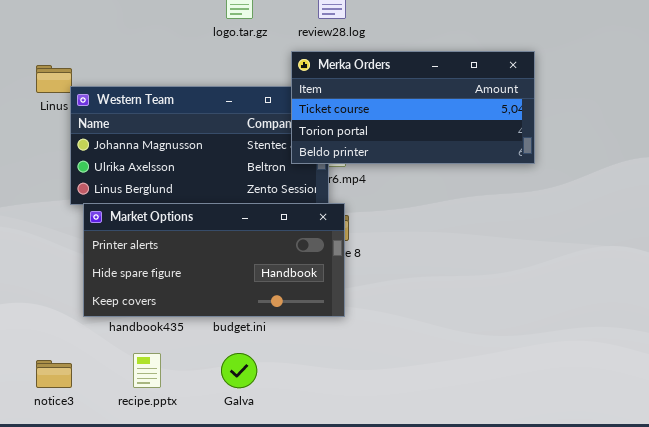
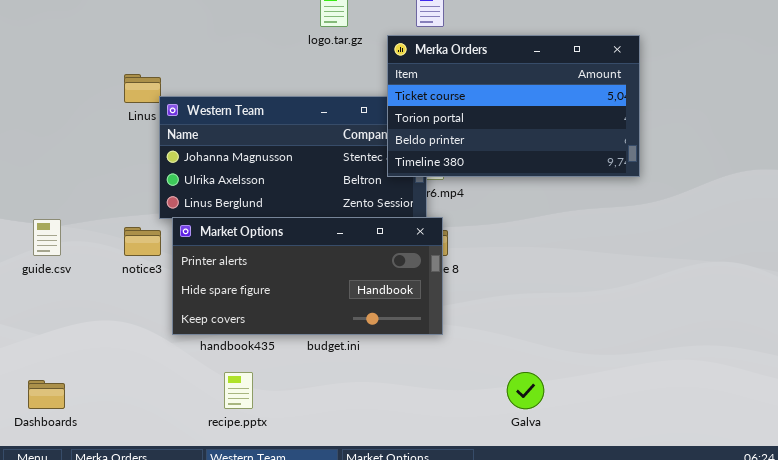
Merka Orders: [291,51,535,164] -> [387,35,640,177], resized
Galva: [221,353,257,388] -> [507,372,544,409], moved
notice3: [36,360,72,388] -> [124,227,161,256], moved

